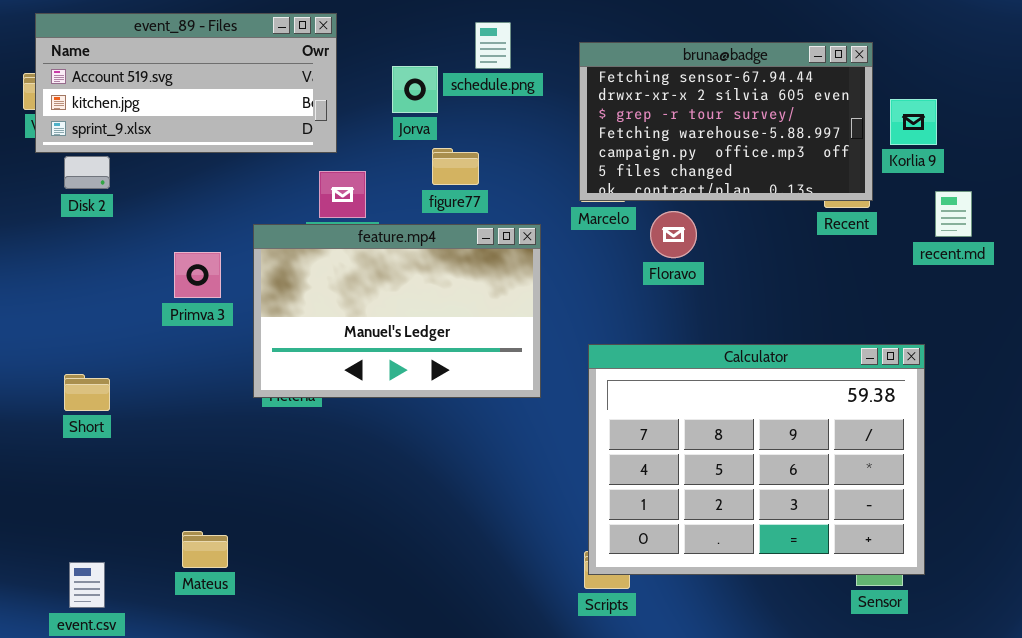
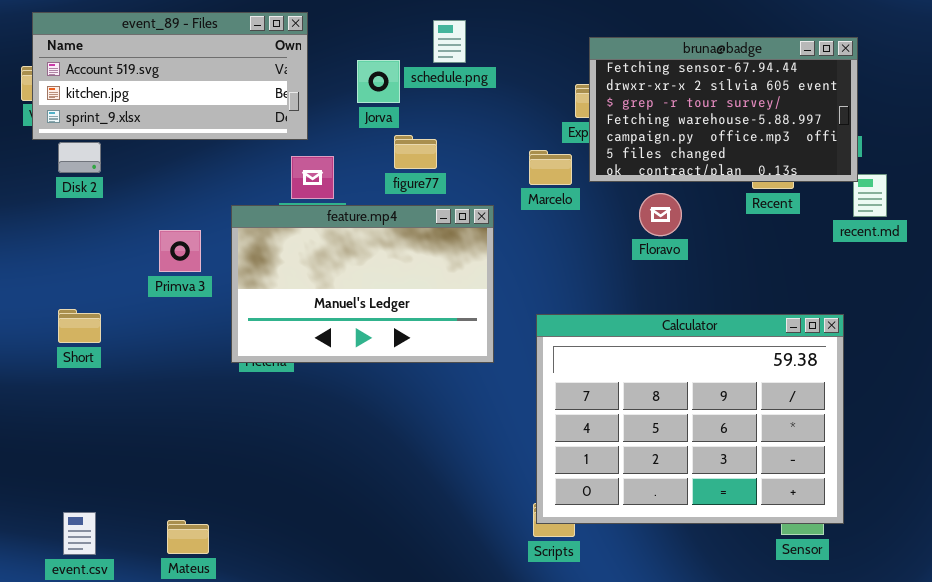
bruna@badge: [579,42,873,201] -> [589,37,858,182], moved
Floravo: [650,211,697,258] -> [639,193,682,236], moved
Short: [64,374,110,411] -> [58,309,101,343], moved
Mateus: [182,531,228,568] -> [167,520,209,554], moved

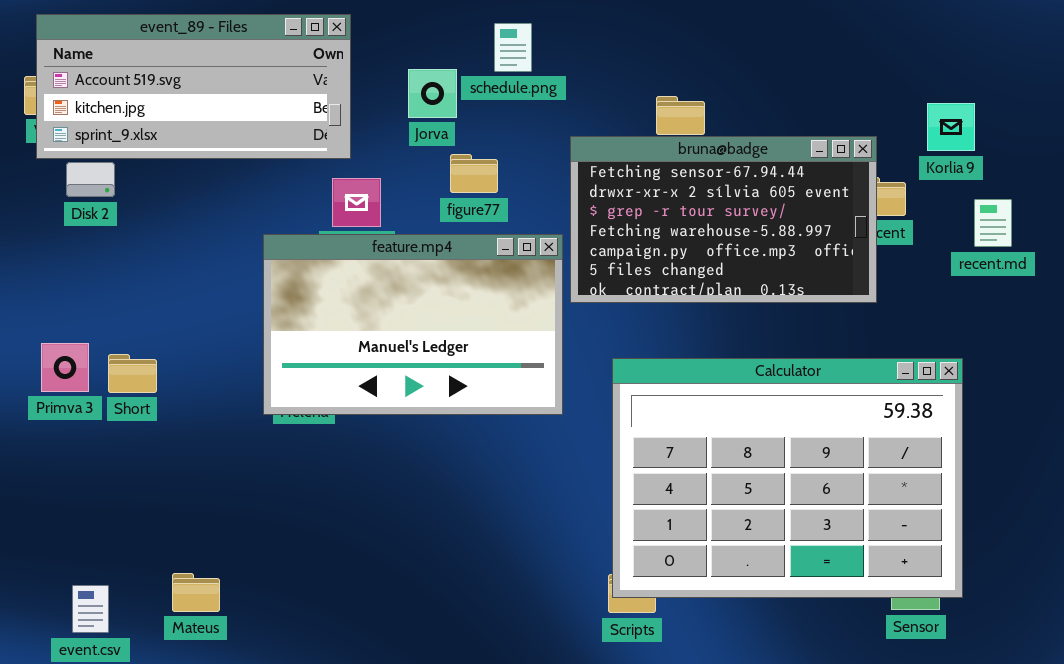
bruna@badge: [589,37,858,182] -> [570,136,877,303], moved
Primva 3: [159,230,201,272] -> [41,343,89,392], moved
Short: [58,309,101,343] -> [108,354,157,393], moved
Mateus: [167,520,209,554] -> [172,573,220,612], moved

